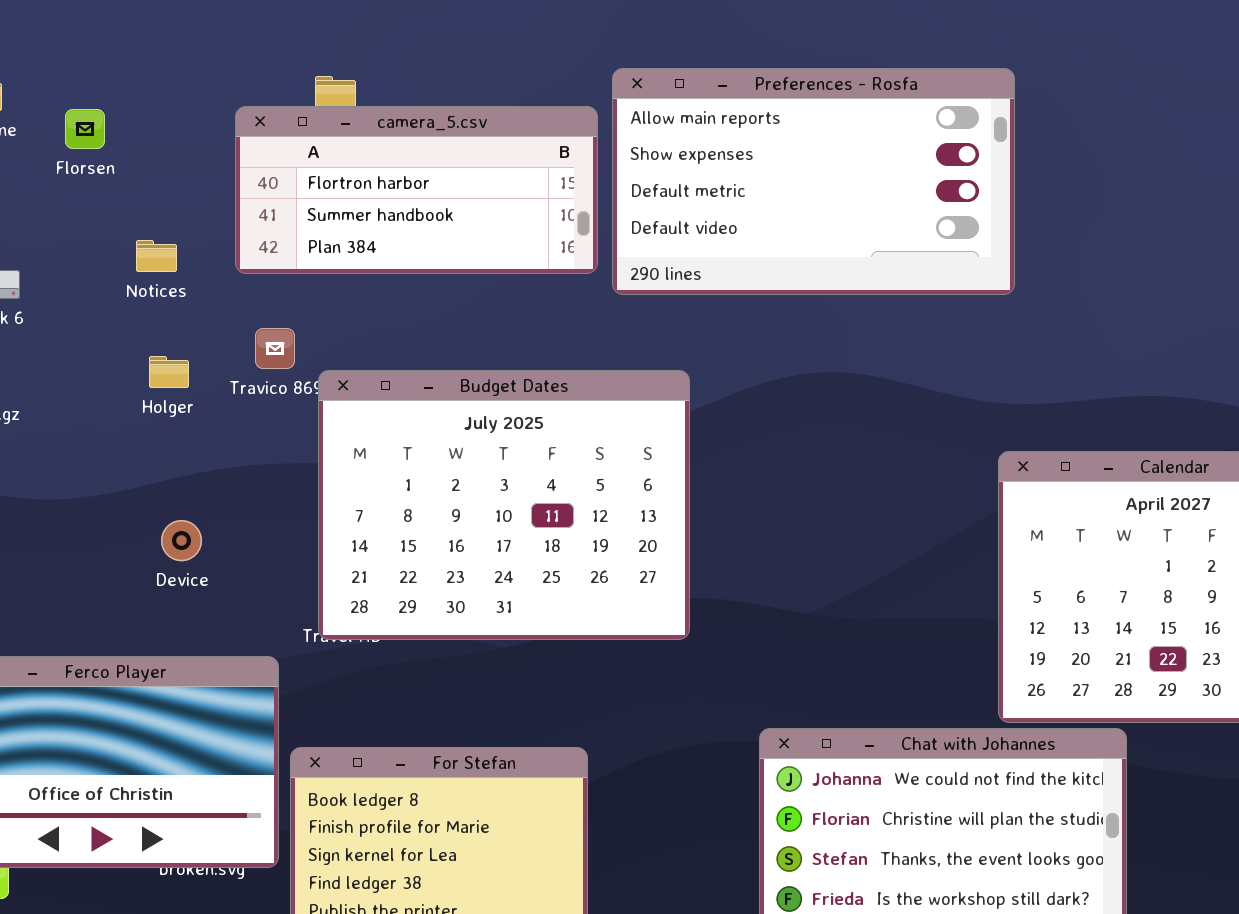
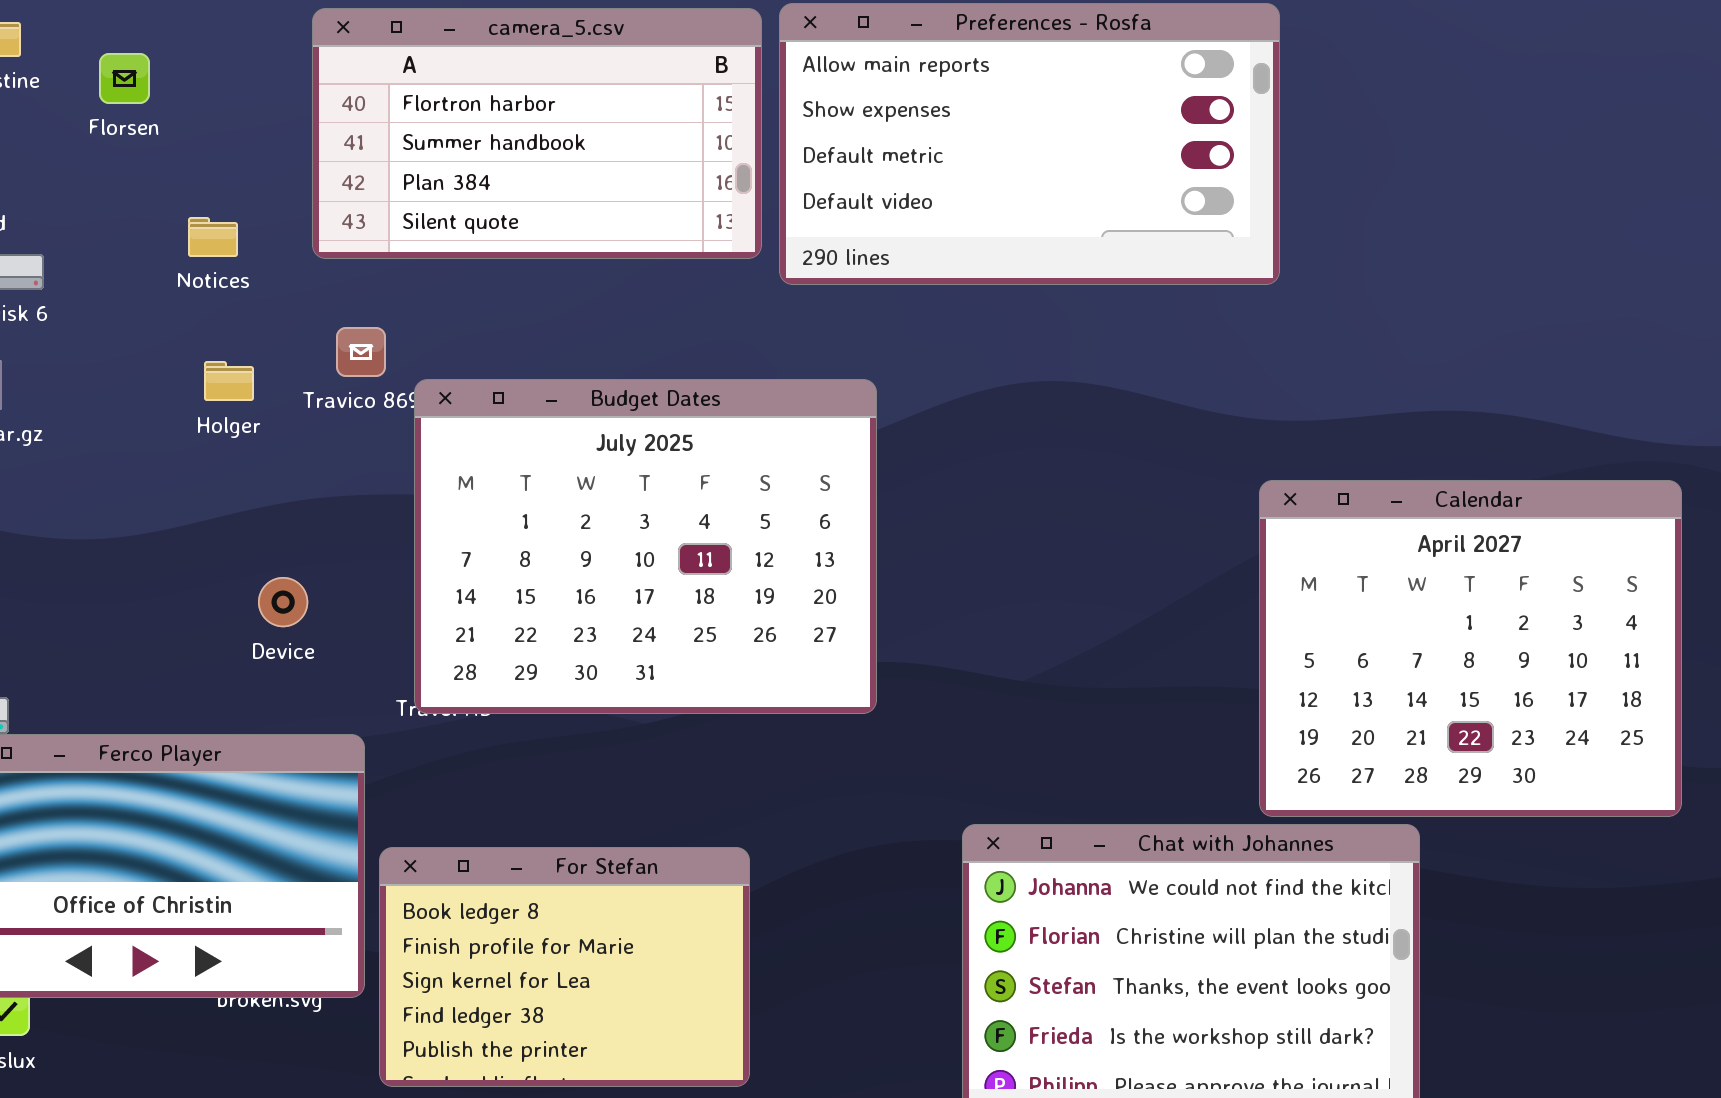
camera_5.csv: [235,106,598,274] -> [312,8,762,259], resized
Device: [161,520,202,561] -> [258,577,308,627], moved

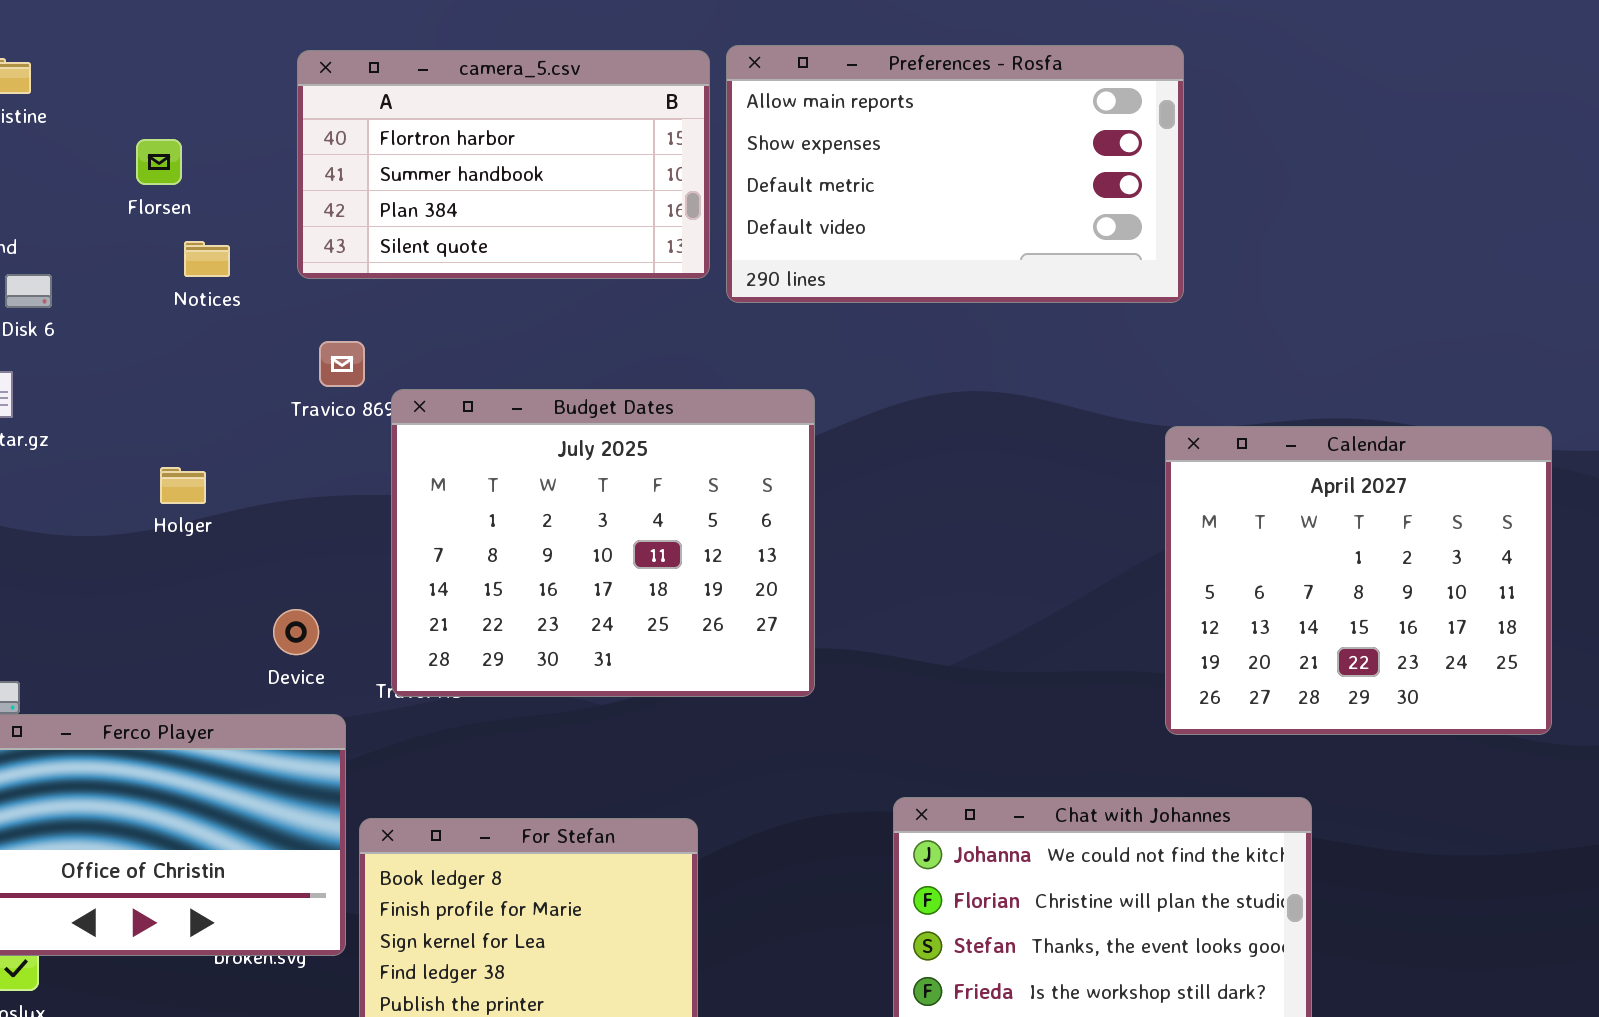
Florsen: [99,53,150,104] -> [136,139,182,185], moved
Holger: [204,361,254,401] -> [160,467,206,504], moved
Calendar: [1259,480,1682,817] -> [1165,426,1552,735], moved
Device: [258,577,308,627] -> [273,609,319,655], moved

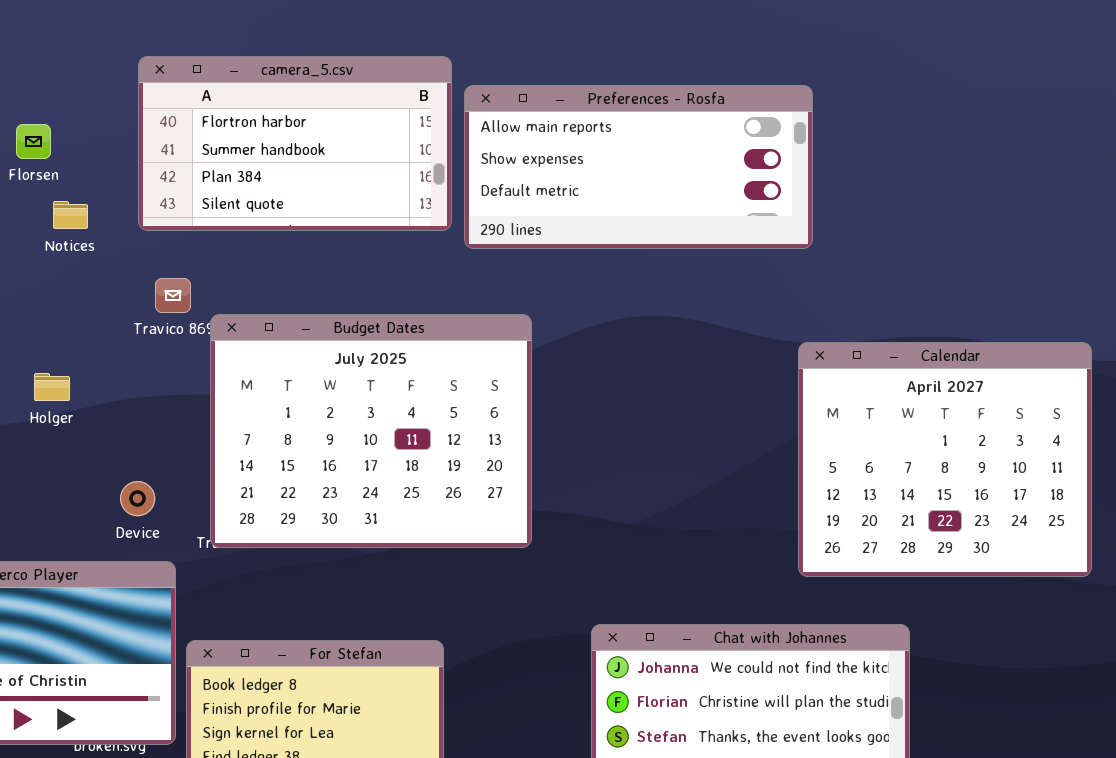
Preferences - Rosfa: [726,45,1184,303] -> [464,85,813,249], resized

